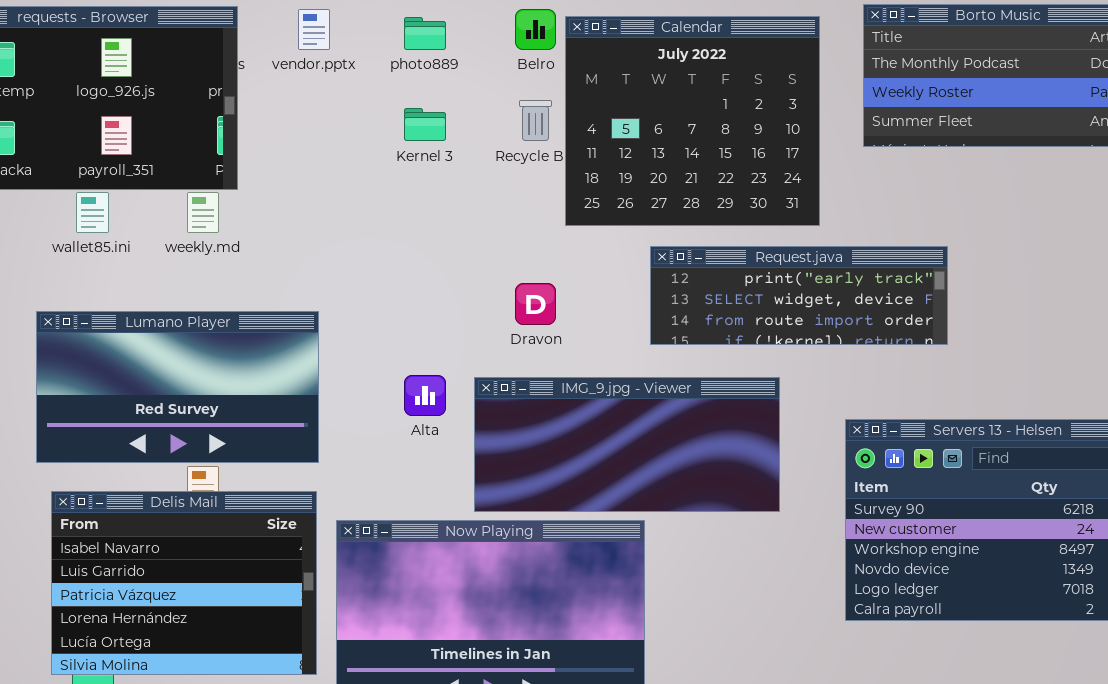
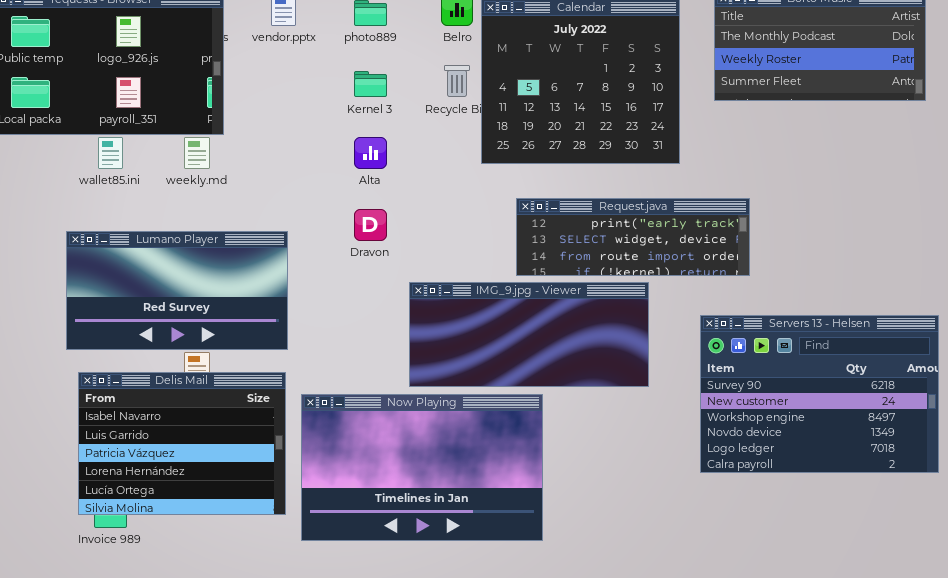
Request.java: [650,246,948,345] -> [516,198,750,276], moved
Dravon: [515,283,556,325] -> [354,209,387,241], moved
Alta: [404,375,446,416] -> [354,137,387,169], moved

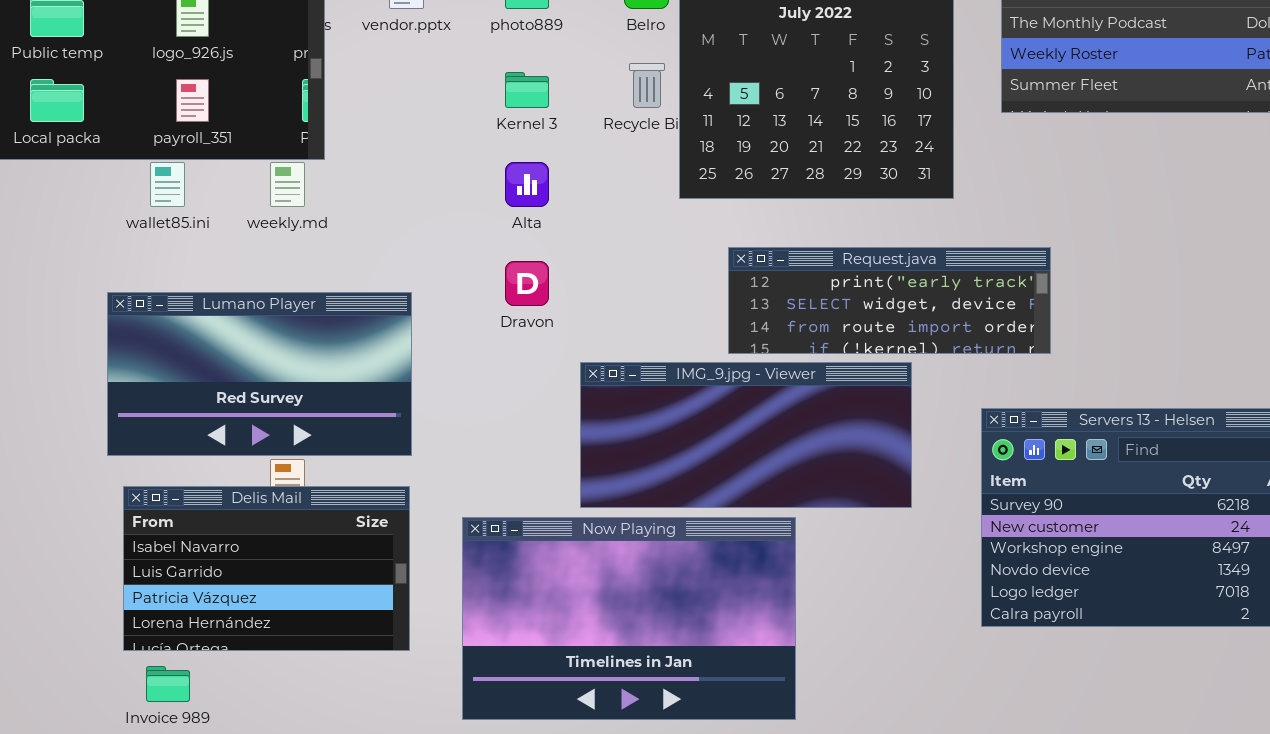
Delis Mail: [78,372,286,515] -> [123,486,410,651], resized
Now Playing: [301,394,543,541] -> [462,517,796,720], moved

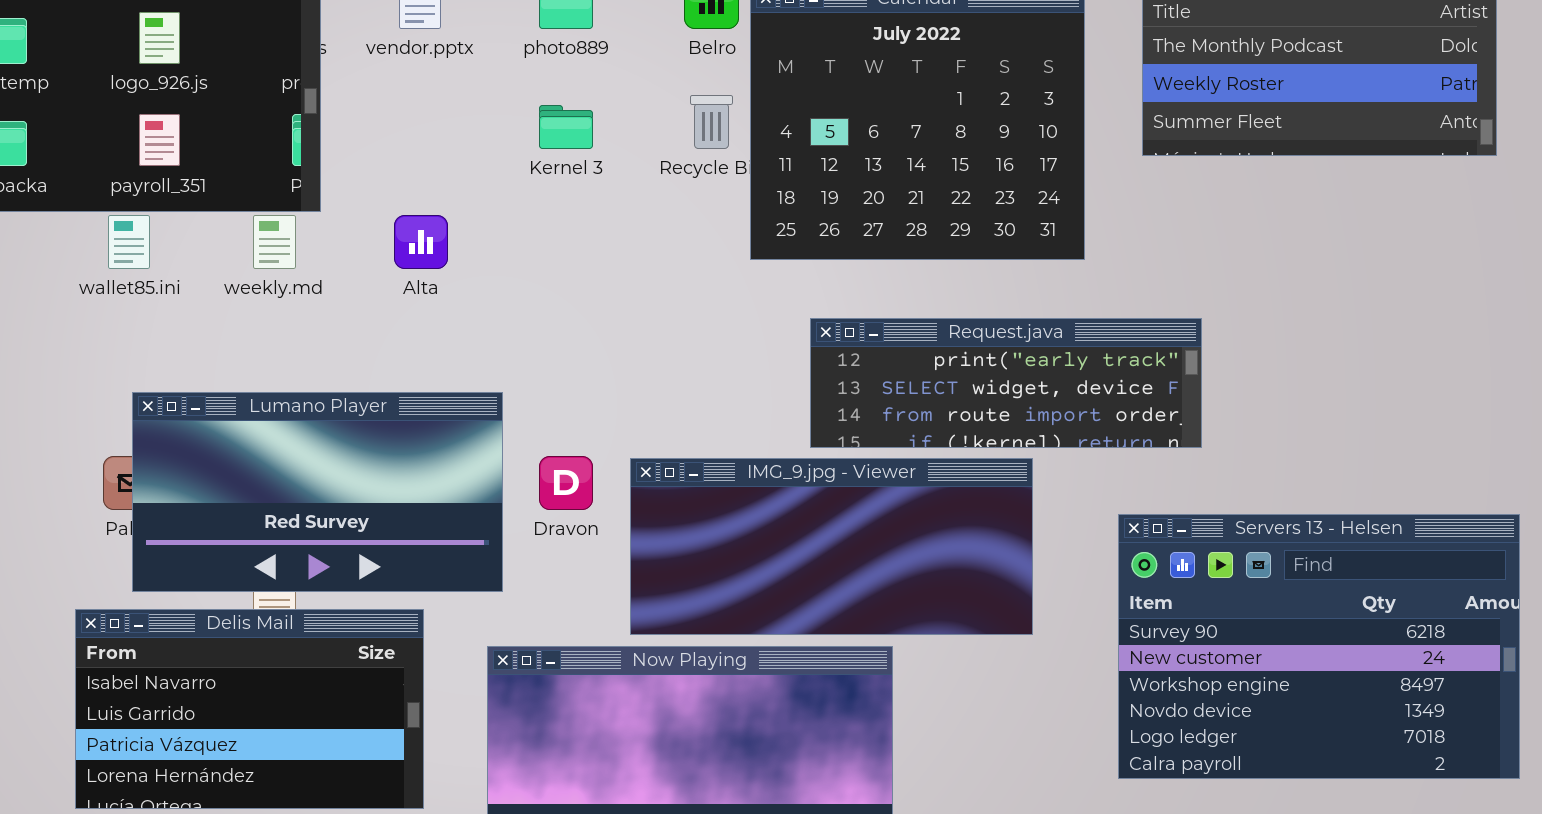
Alta: [505,162,549,207] -> [394,215,448,269], moved
Dravon: [505,261,549,306] -> [539,456,593,510], moved
Lumano Player: [107,292,412,456] -> [132,392,503,592], moved

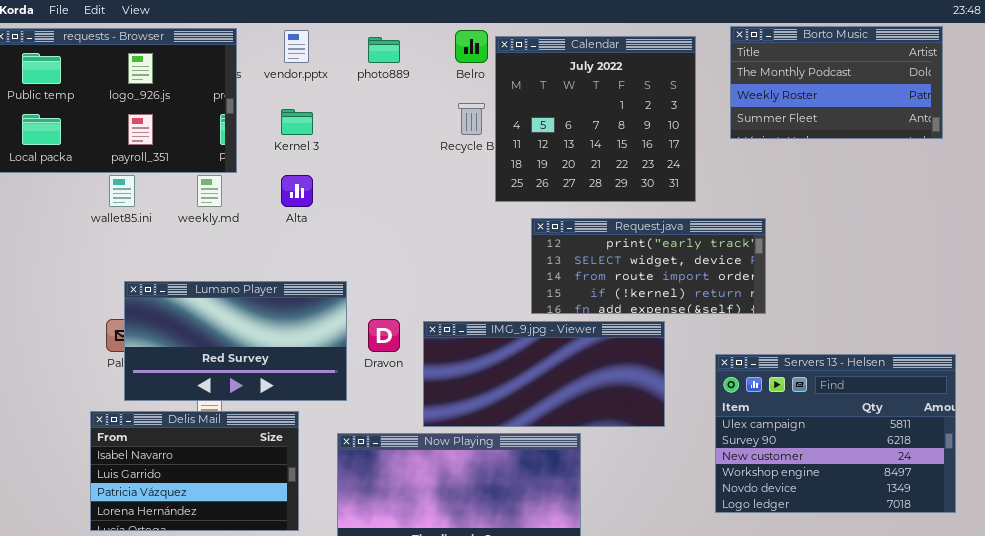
Kernel 3: [539,105,593,149] -> [281,109,313,135], moved
Request.java: [810,318,1202,448] -> [531,218,766,314], resized
Servers 13 - Helsen: [1118,514,1520,779] -> [715,354,956,513], scrolled up 1 row

